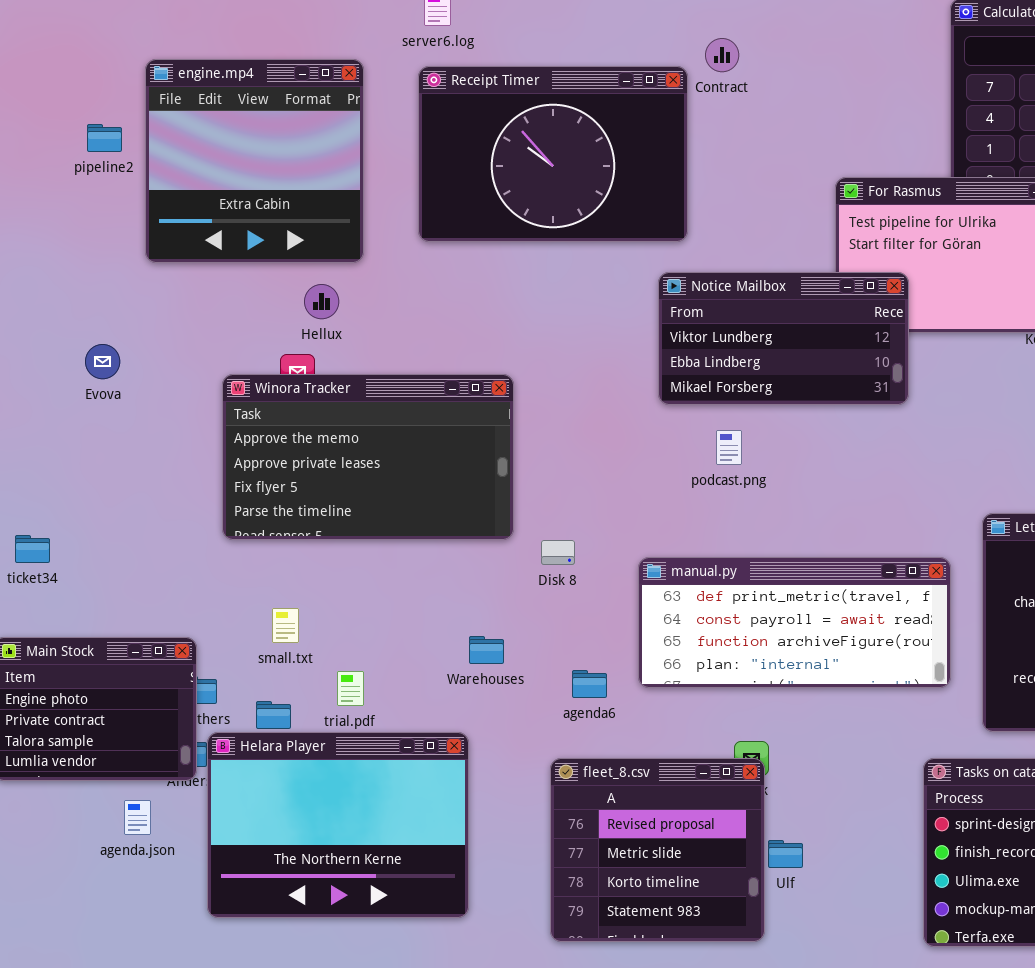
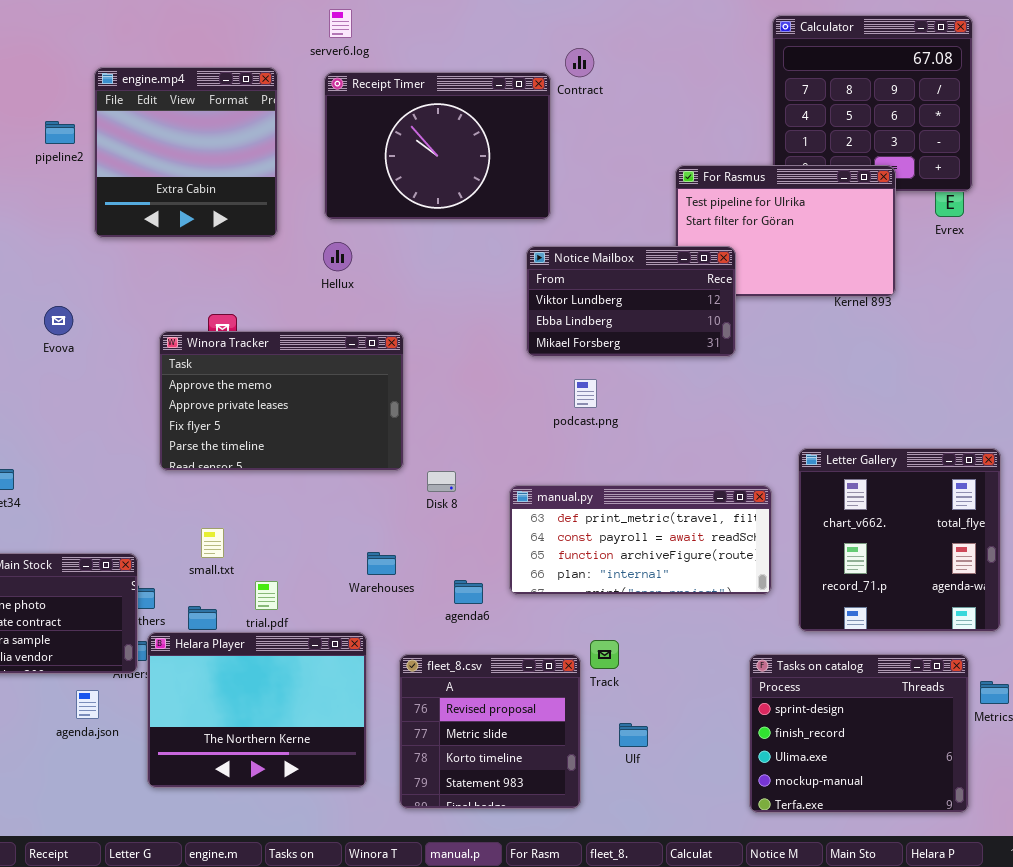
Hellux: [304,284,339,319] -> [323,242,352,271], moved
fleet_8.csv: [550,758,765,942] -> [399,654,581,809], moved

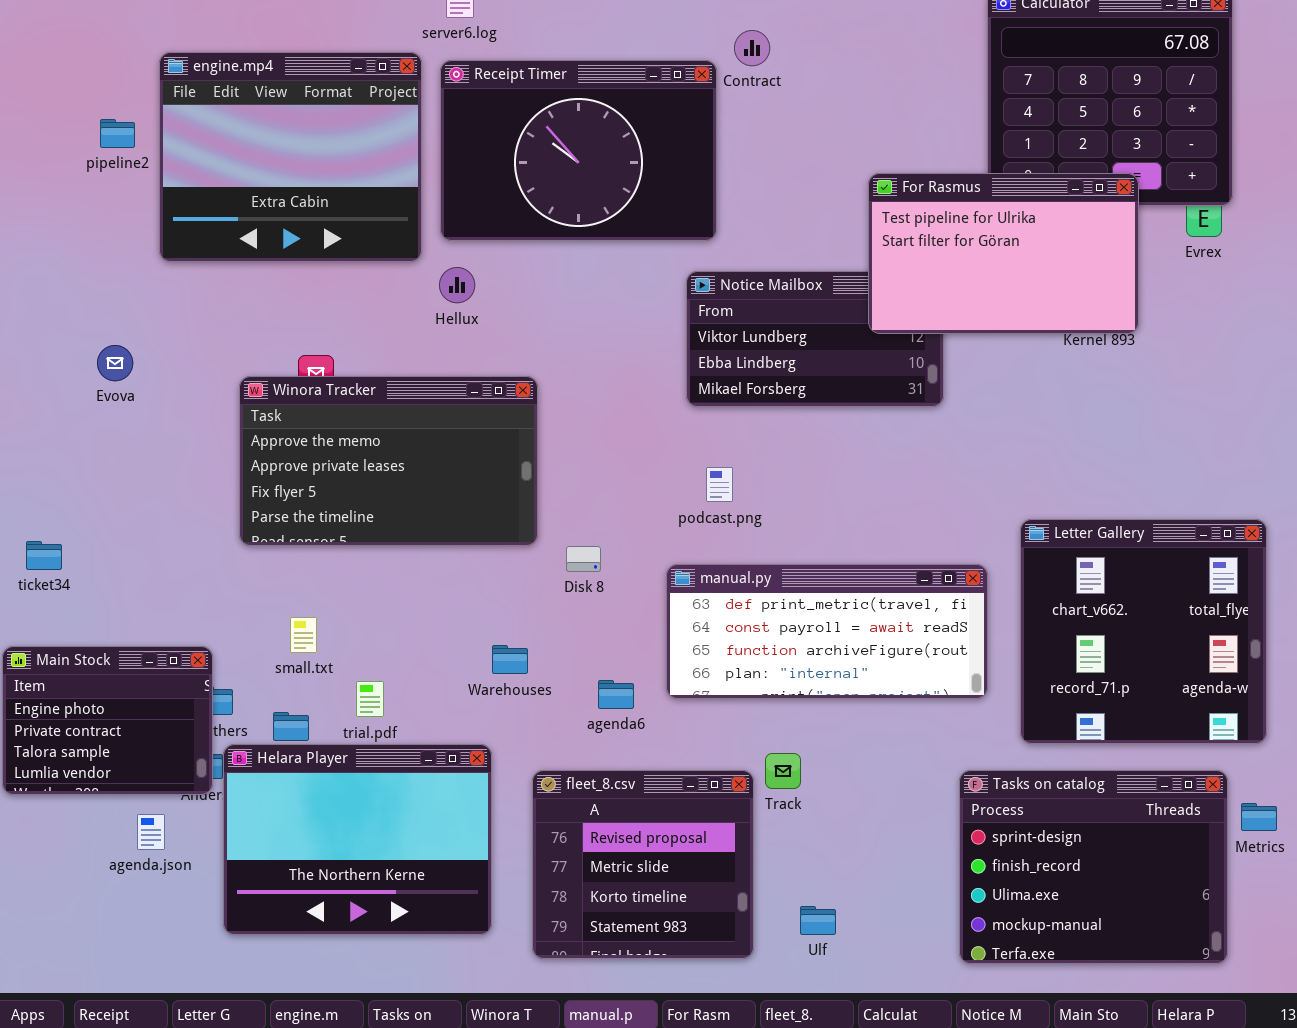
engine.mp4: [94,67,278,238] -> [159,52,422,262], resized
For Rasmus: [675,165,896,297] -> [868,173,1139,334], raised
podcast.png: [574,379,597,408] -> [706,467,733,502], moved
Ulf: [619,723,648,747] -> [800,906,836,935], moved

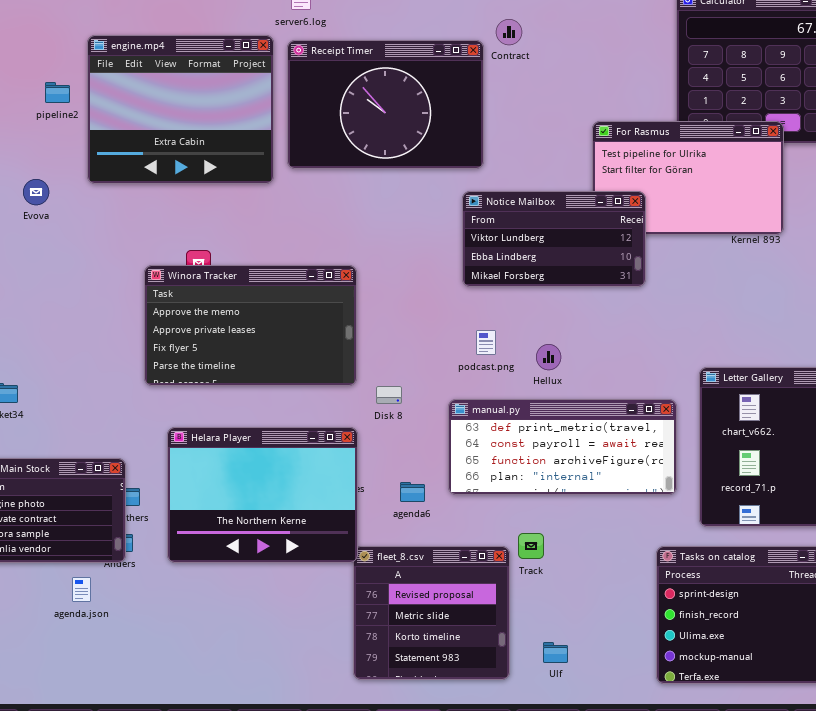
Hellux: [439,267,475,303] -> [536,344,561,370], moved
Notice Mailbox: [686,271,944,407] -> [462,191,646,287], raised
Evova: [97,345,133,381] -> [23,179,49,205], moved
Helara Player: [223,744,492,935] -> [167,427,358,563], moved

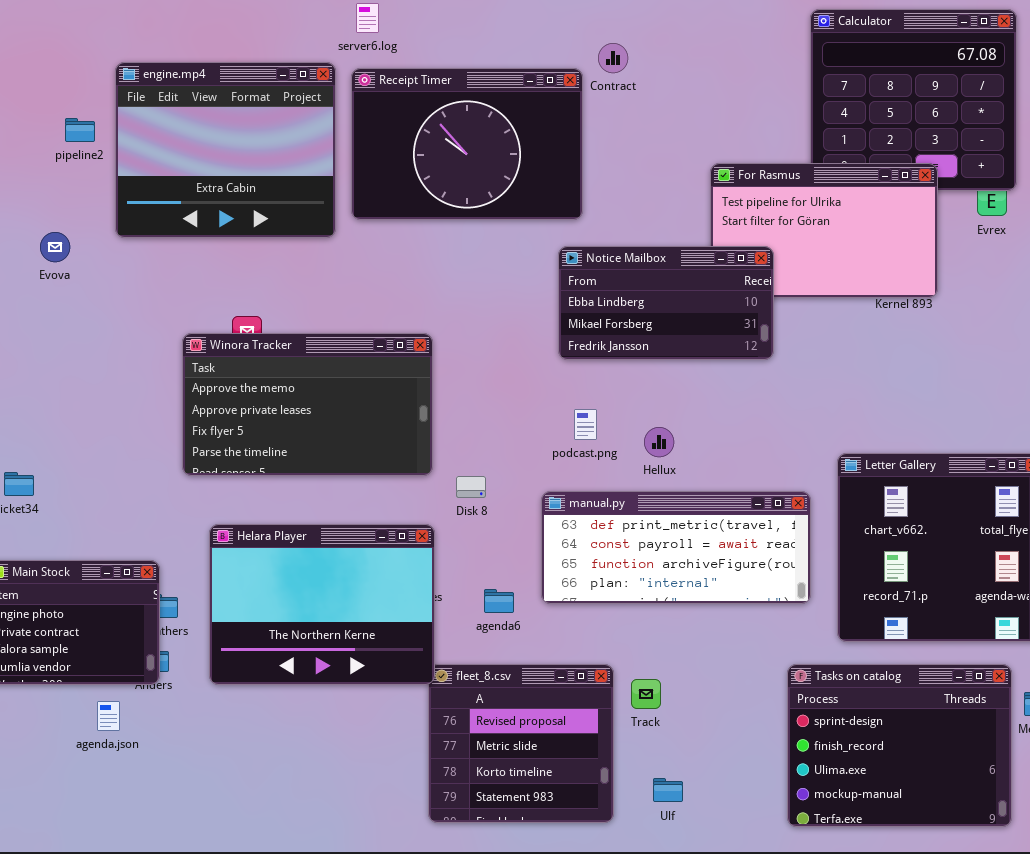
Notice Mailbox: [462,191,646,287] -> [558,246,774,360], scrolled down 1 row
Track: [518,533,544,559] -> [631,679,661,709], moved

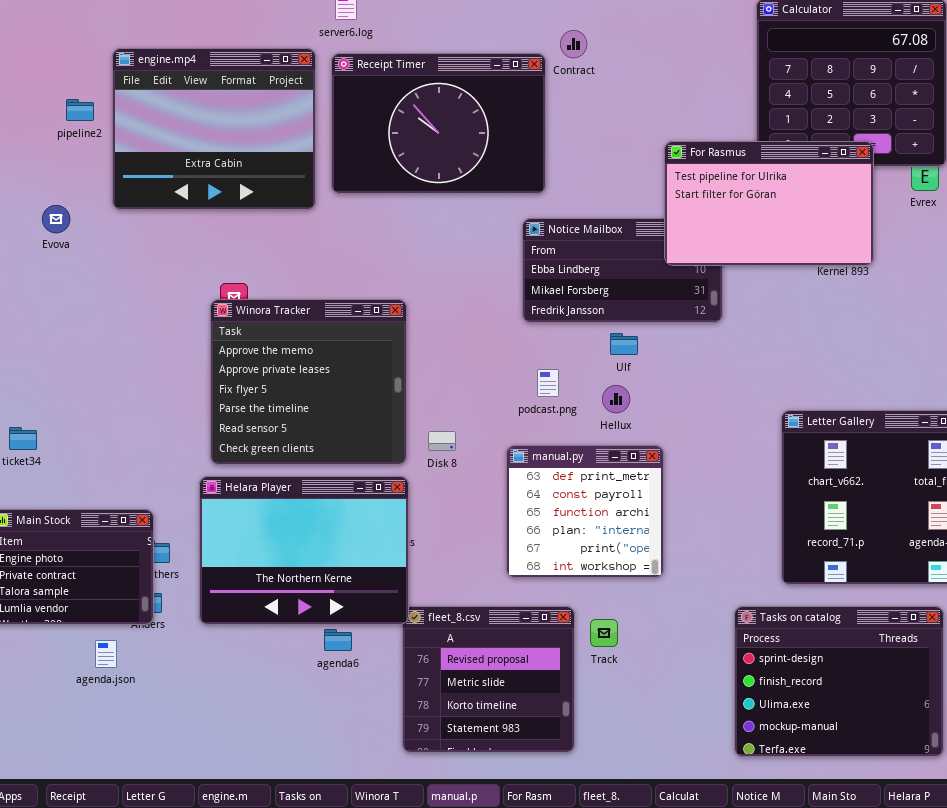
For Rasmus: [710,163,938,298] -> [664,141,874,266], raised
Winora Tracker: [182,333,433,476] -> [210,299,407,465], resized
manual.py: [541,491,811,604] -> [506,445,664,578], resized
agenda6: [484,589,514,613] -> [324,629,352,651], moved
Ulf: [653,778,683,802] -> [610,333,638,355], moved

